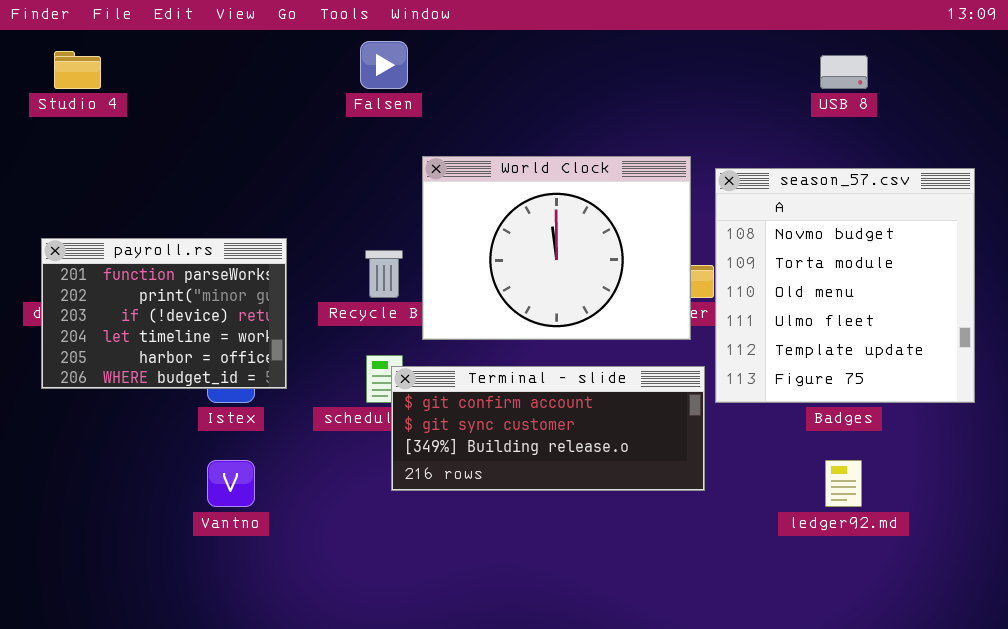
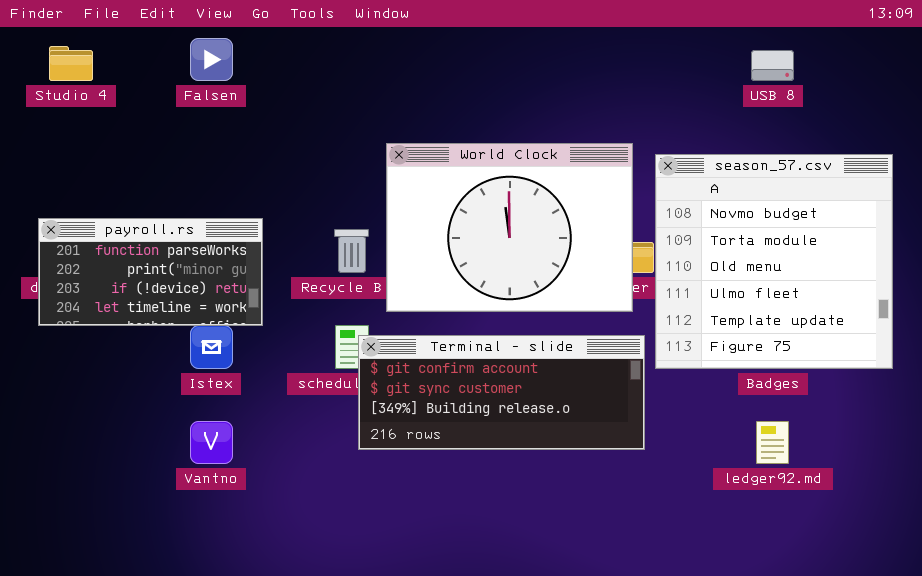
Falsen: [360,41,408,89] -> [190,38,233,81], moved
payroll.rs: [41,238,287,389] -> [38,218,263,326], resized

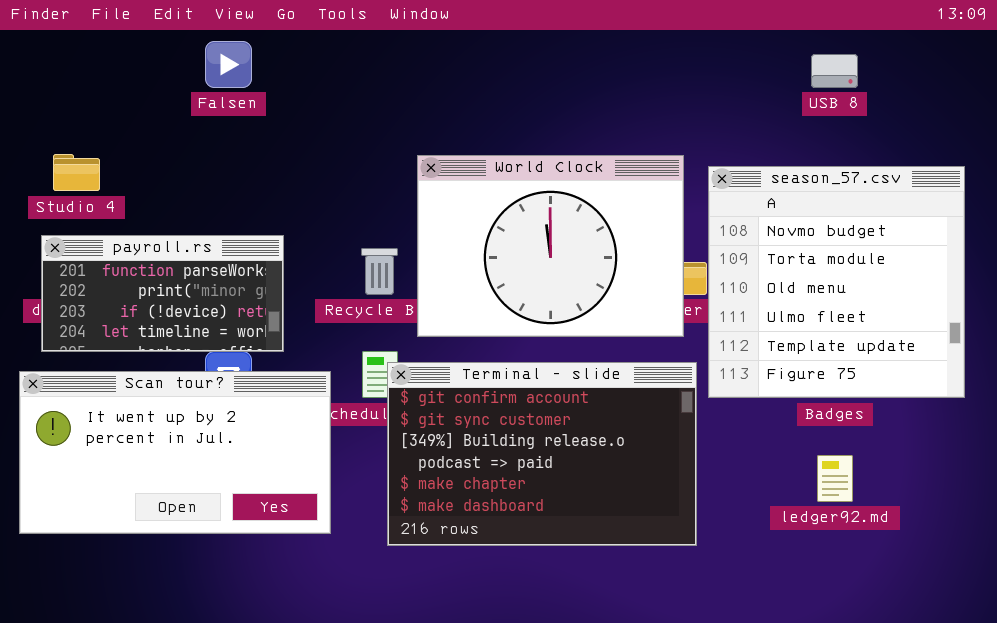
Studio 4: [49,46,93,81] -> [53,154,100,191], moved
Terminal - slide: [358,335,645,450] -> [387,362,697,546], resized
Scan tour?: none -> [19,371,331,534], opened

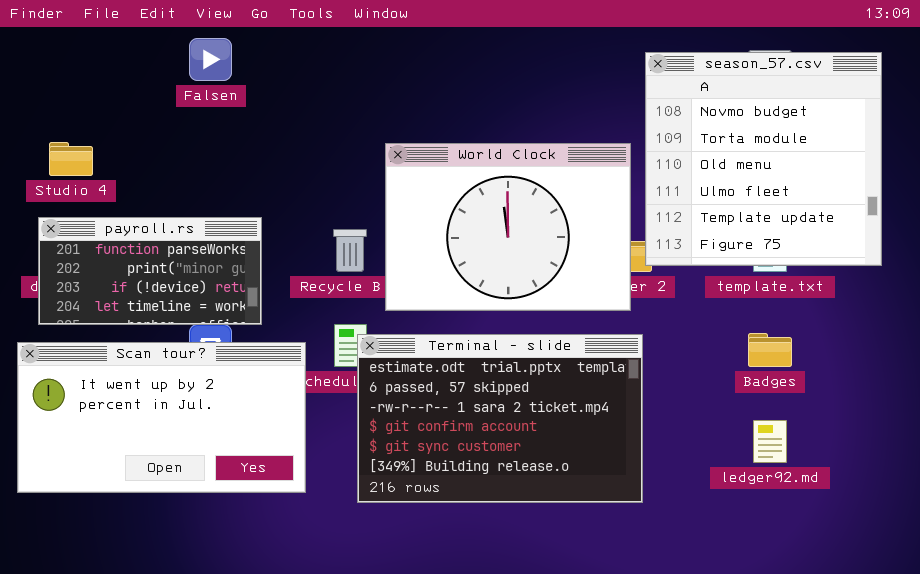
season_57.csv: [708,166,965,398] -> [645,52,882,266], moved
Terminal - slide: [387,362,697,546] -> [357,334,643,503], scrolled up 3 rows

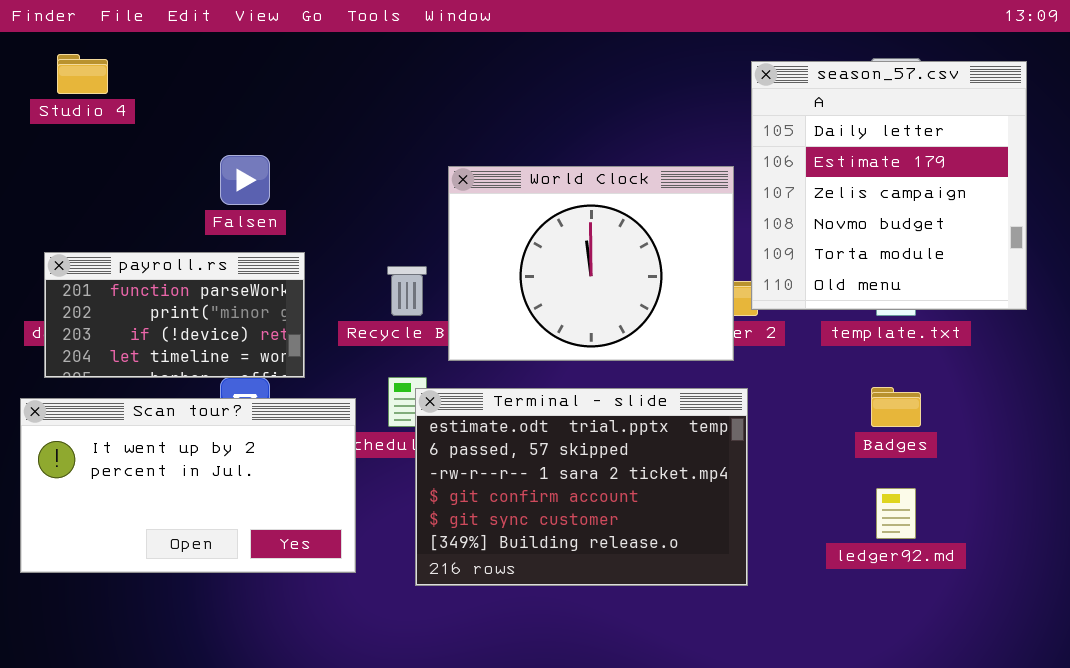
Falsen: [189,38,232,81] -> [220,155,270,205], moved
season_57.csv: [645,52,882,266] -> [751,61,1027,310], scrolled up 3 rows
Studio 4: [49,142,93,176] -> [57,54,108,94], moved

